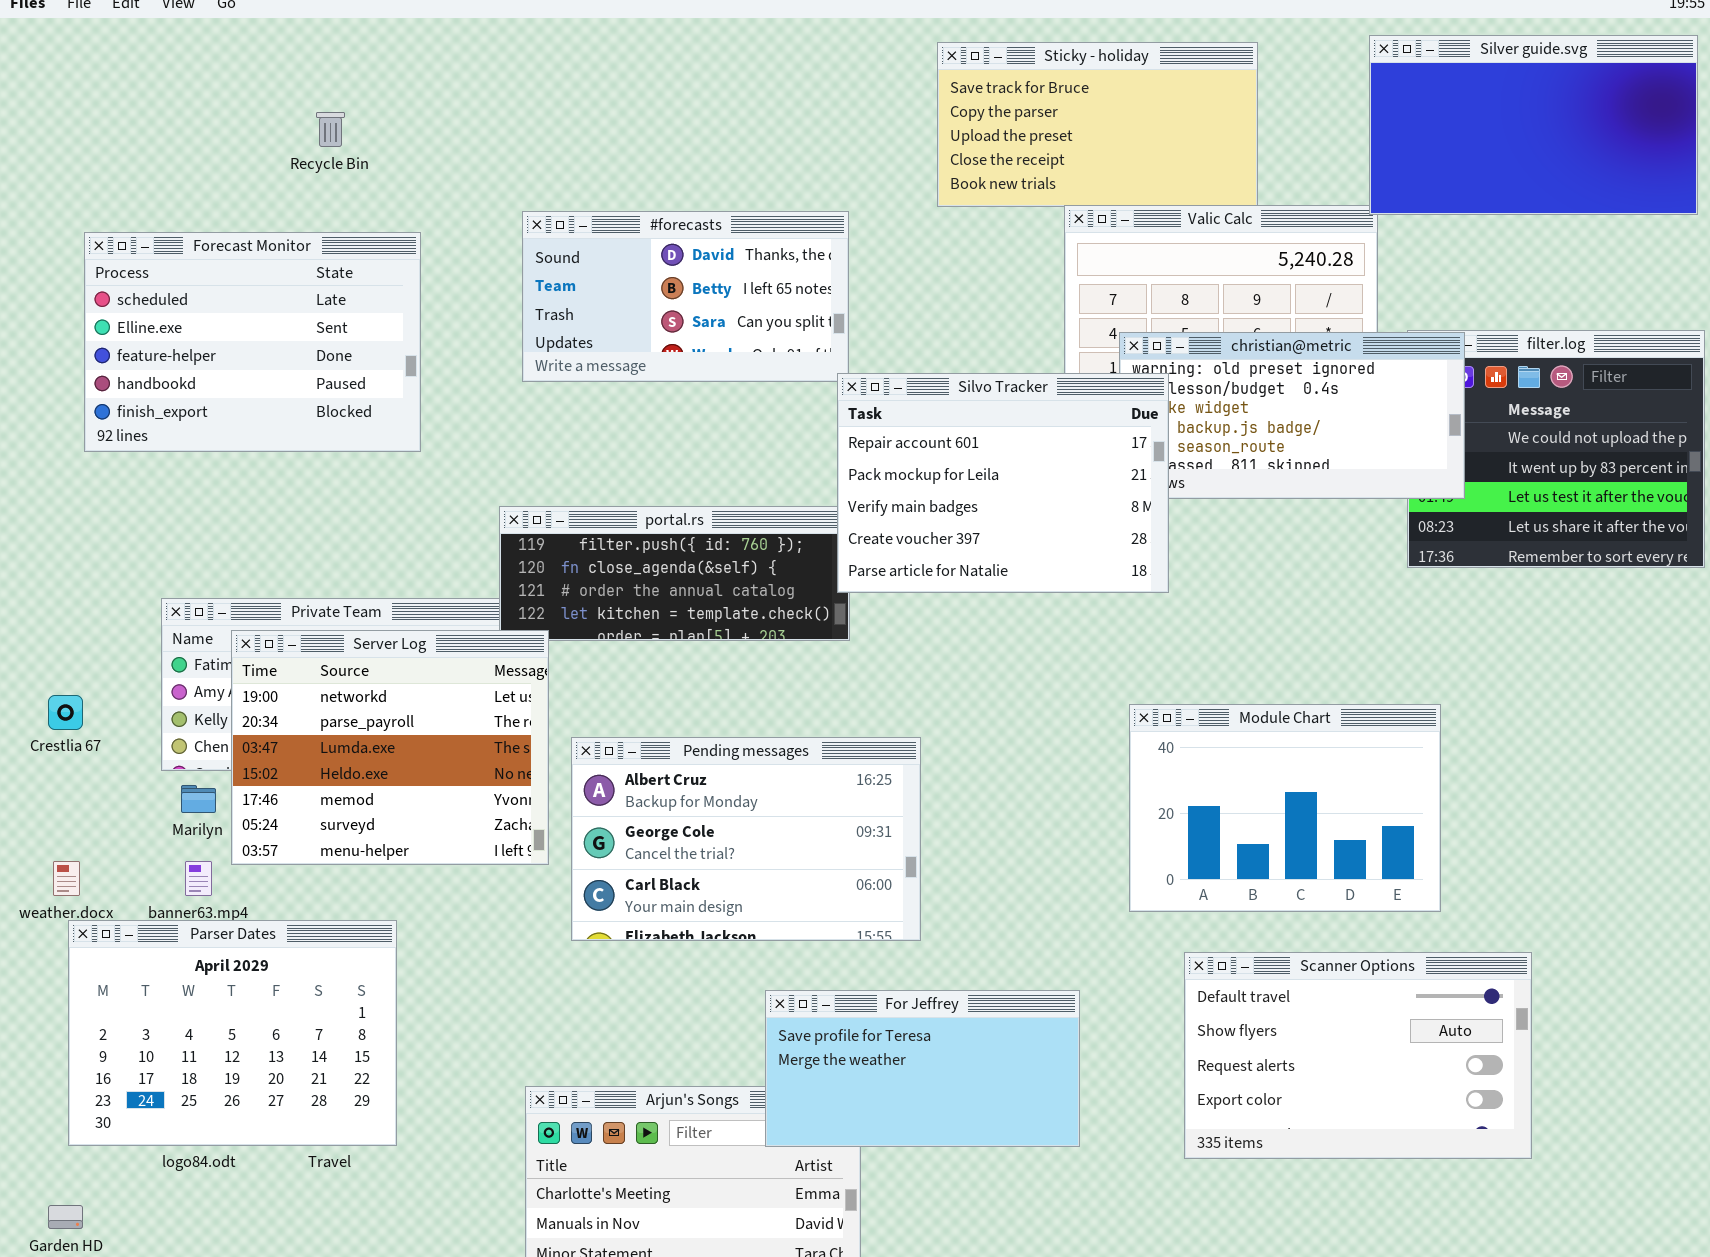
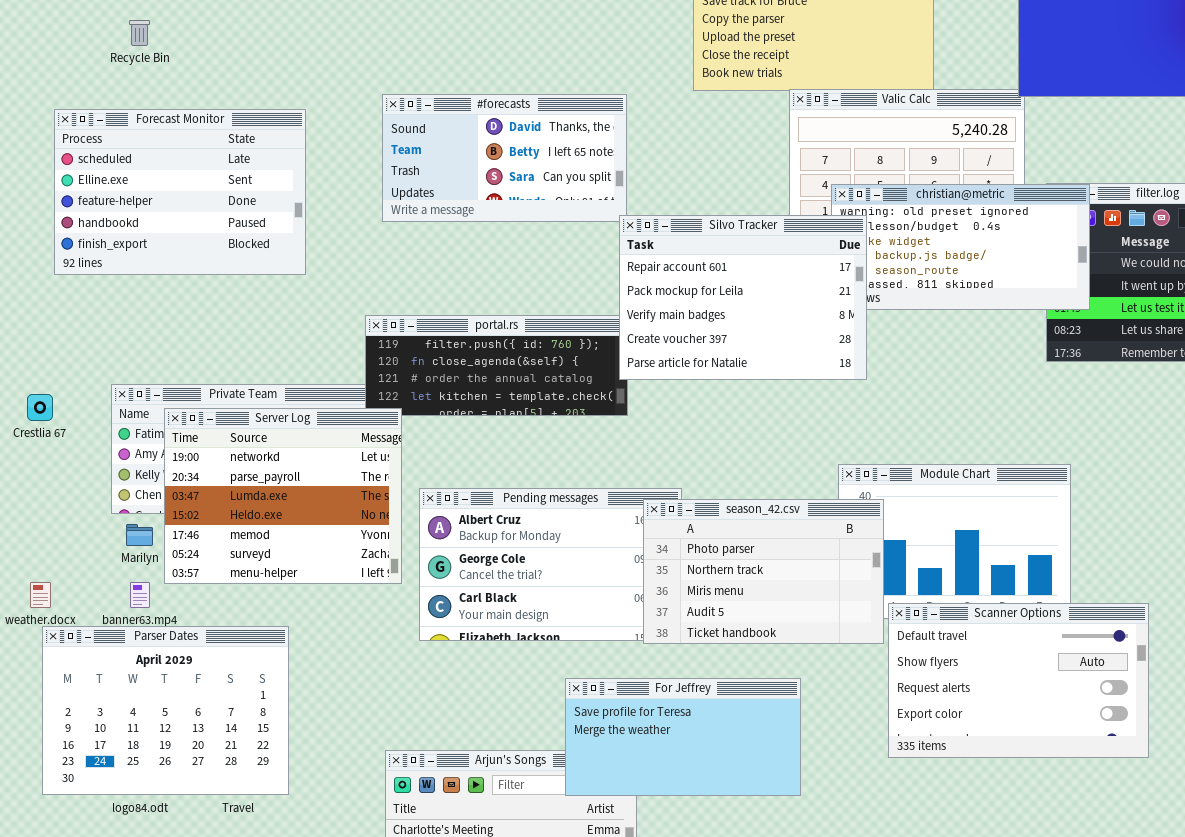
Recycle Bin: [316,112,345,147] -> [129,20,150,46], moved
Crestlia 67: [48,695,83,730] -> [27,394,53,421], moved
season_42.csv: none -> [643,499,884,644], opened
Scanner Options: [1184,952,1532,1159] -> [888,603,1149,758], moved

